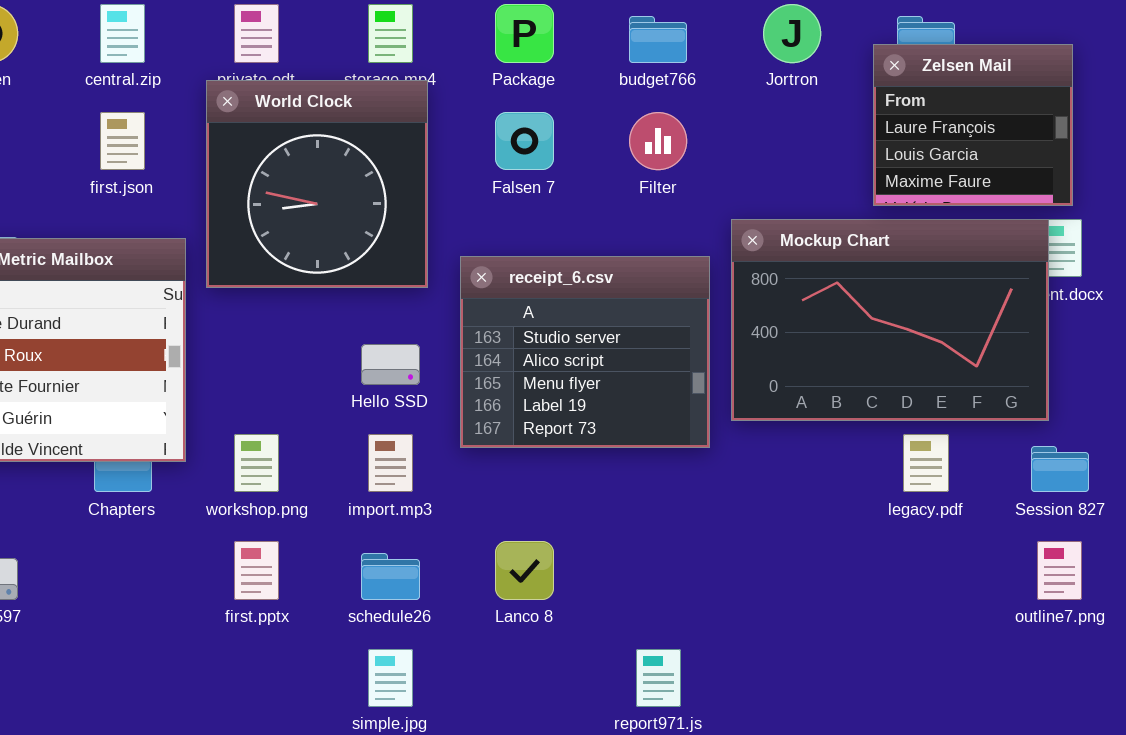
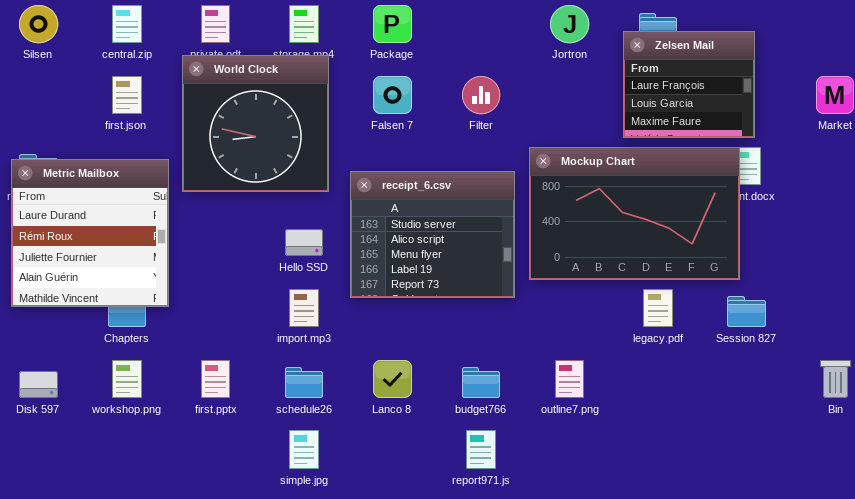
budget766: [629,16,687,63] -> [462,367,500,398], moved
workshop.png: [234,434,279,492] -> [112,360,142,398], moved
outline7.png: [1037,541,1082,600] -> [555,360,584,398], moved

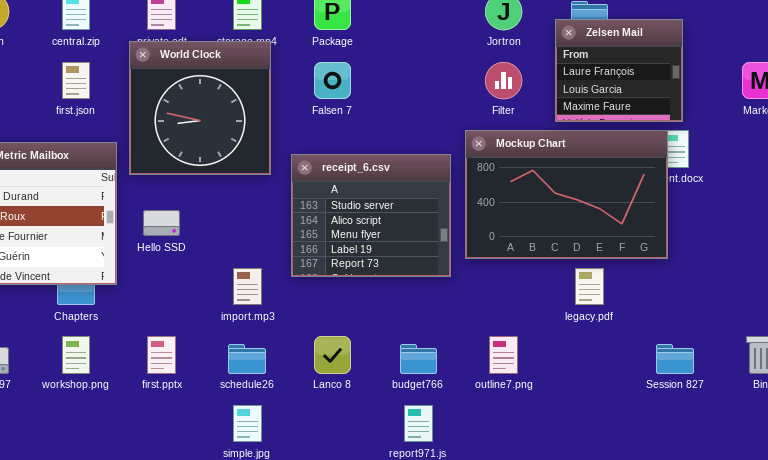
Filter: [462,76,500,114] -> [485,62,522,99], moved
Hello SSD: [285,229,323,256] -> [143,210,180,236], moved
Session 827: [727,296,766,327] -> [656,344,694,374], moved

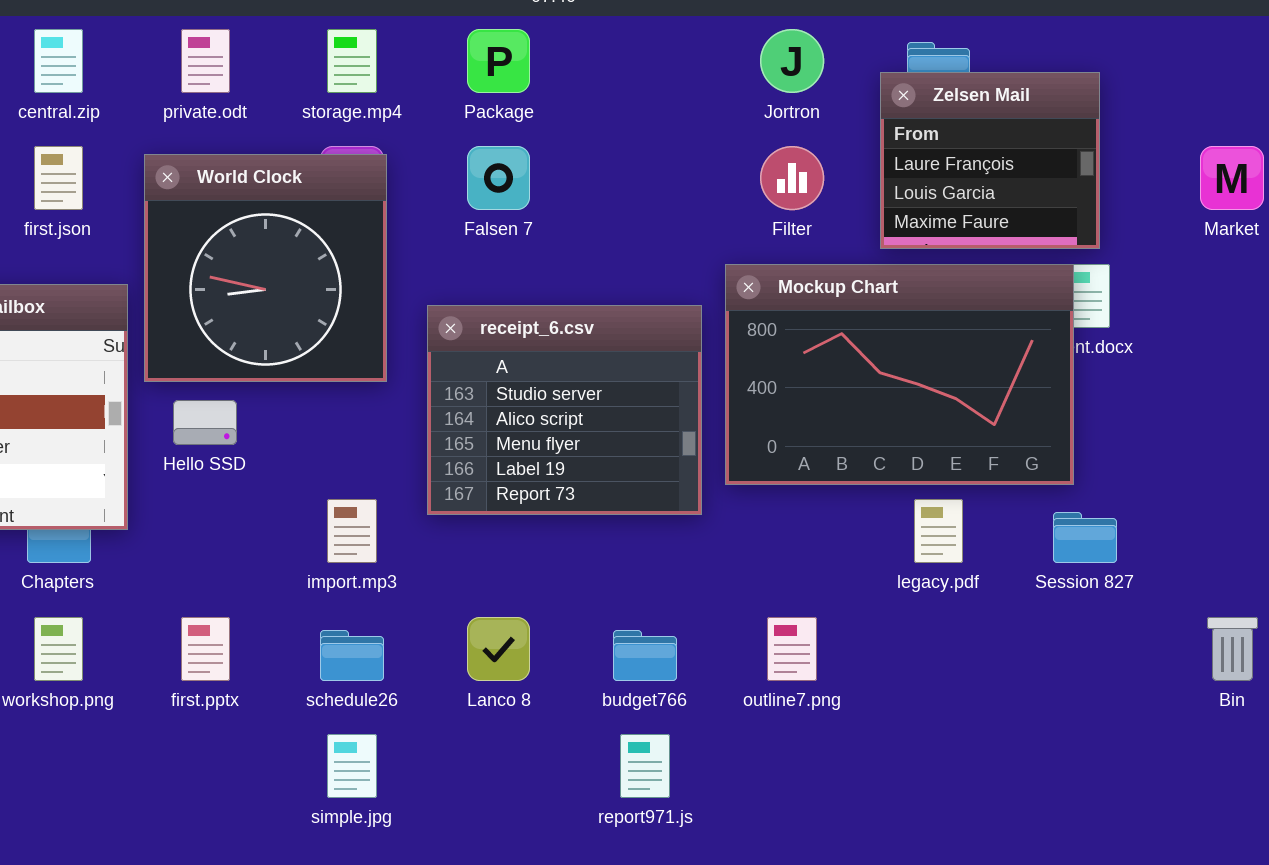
World Clock: [129,41,271,175] -> [144,154,387,382], moved
Session 827: [656,344,694,374] -> [1053,512,1117,563], moved

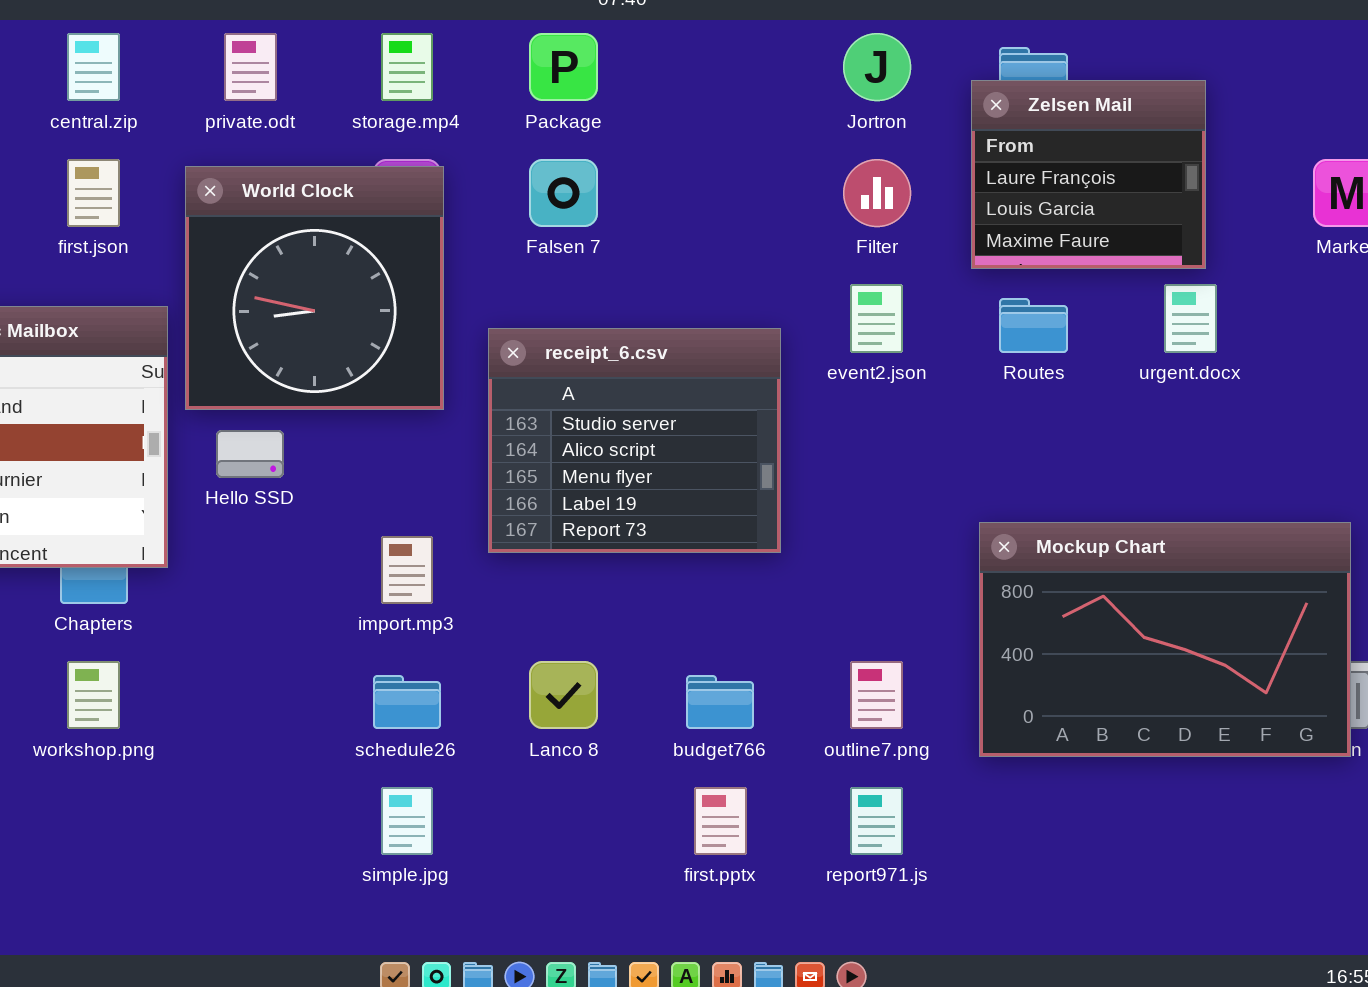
Mockup Chart: [725,264,1074,485] -> [979,522,1351,757], moved
first.pptx: [181,617,230,681] -> [694,787,747,855], moved
report971.js: [620,734,670,798] -> [850,787,903,855], moved

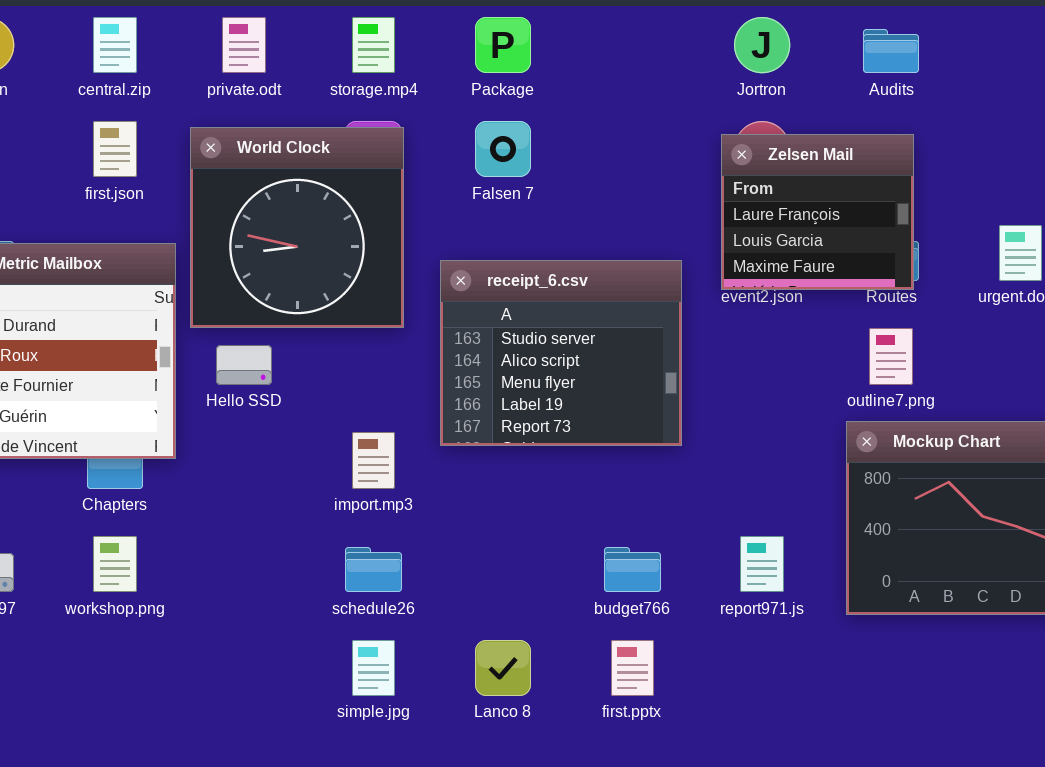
Zelsen Mail: [971,80,1206,269] -> [721,134,914,290], moved
Lanco 8: [529,661,598,729] -> [475,640,531,696], moved
outline7.png: [850,661,903,729] -> [869,328,913,385], moved
report971.js: [850,787,903,855] -> [740,536,784,592], moved

